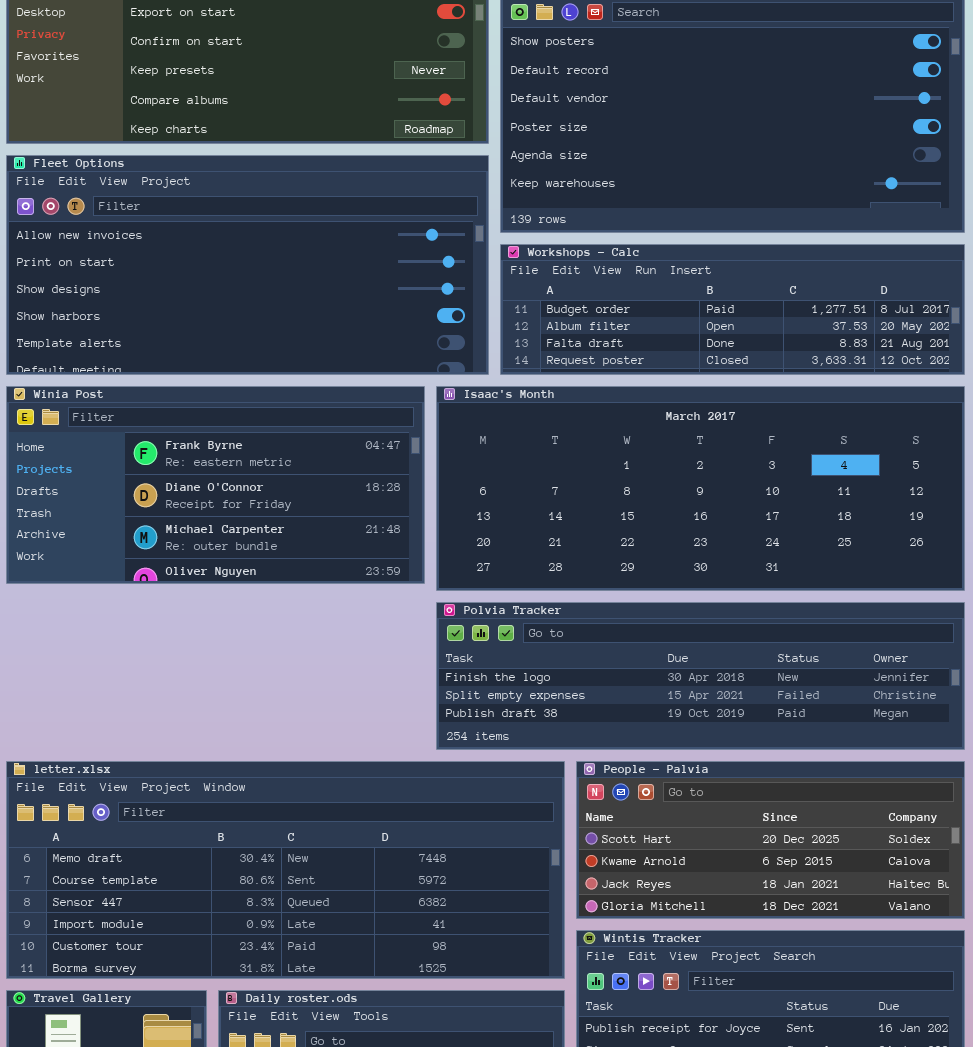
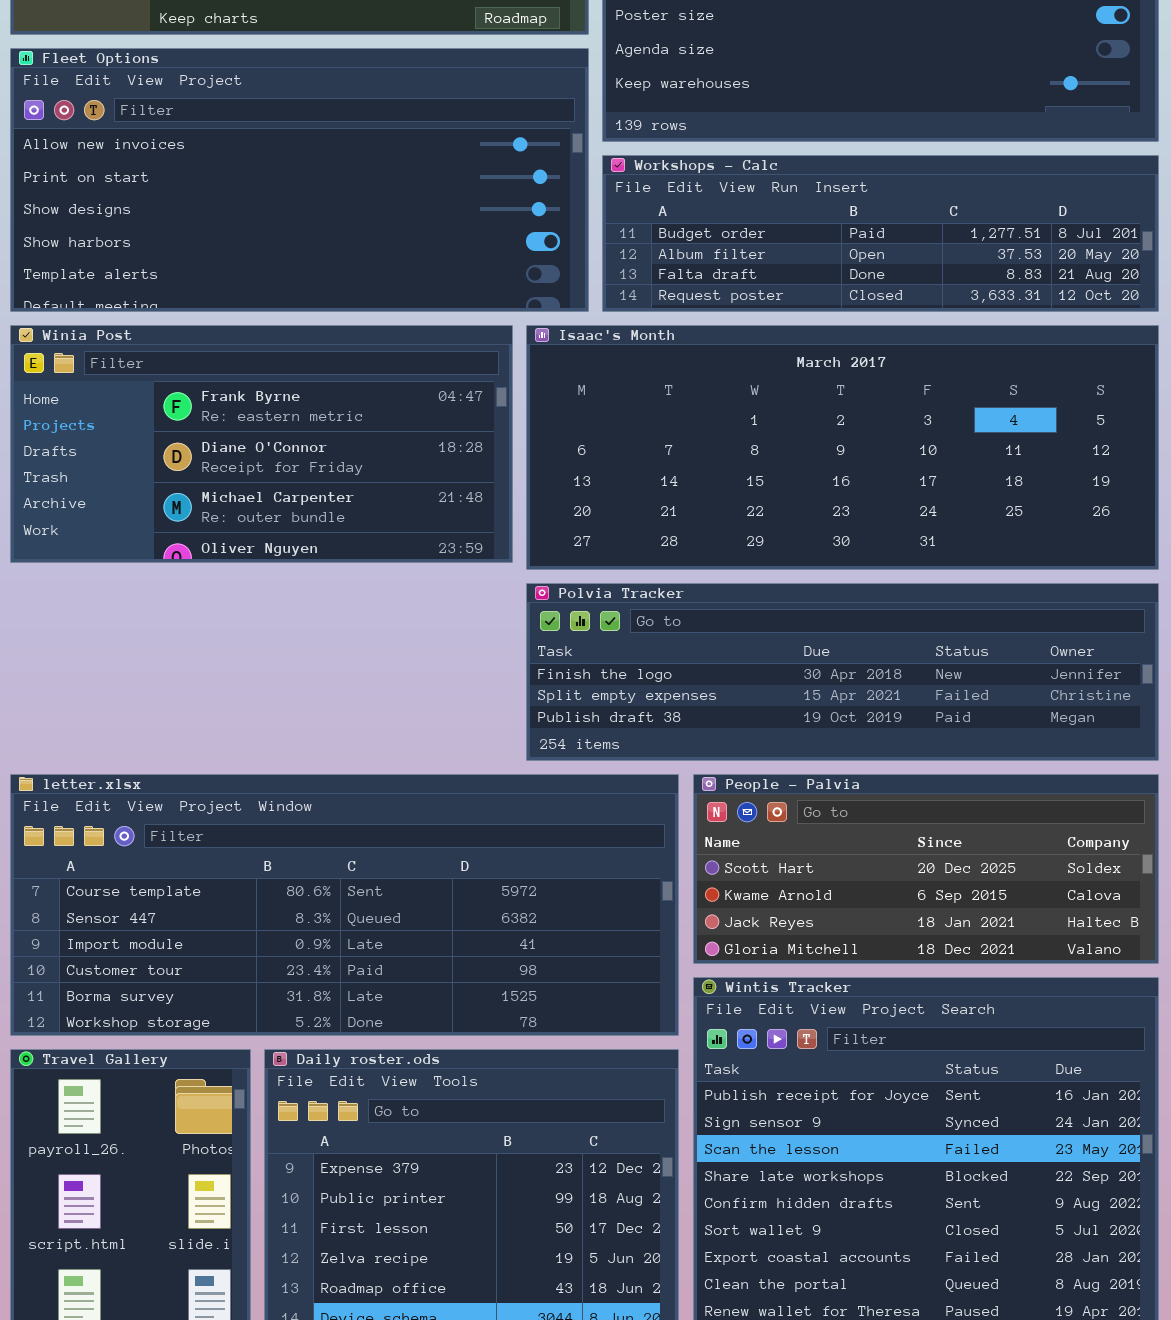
letter.xlsx: [6,761,565,979] -> [10,774,679,1036], scrolled down 1 row

